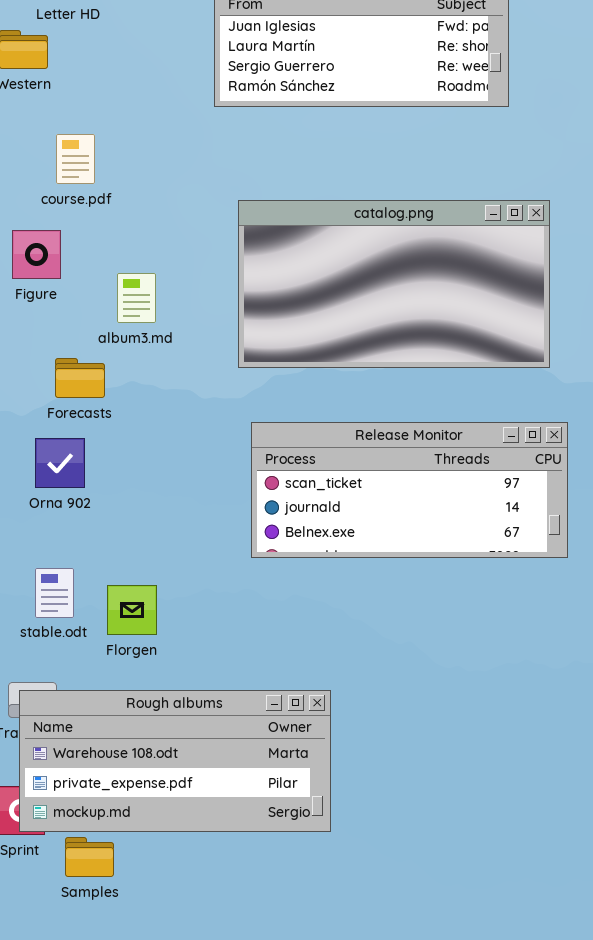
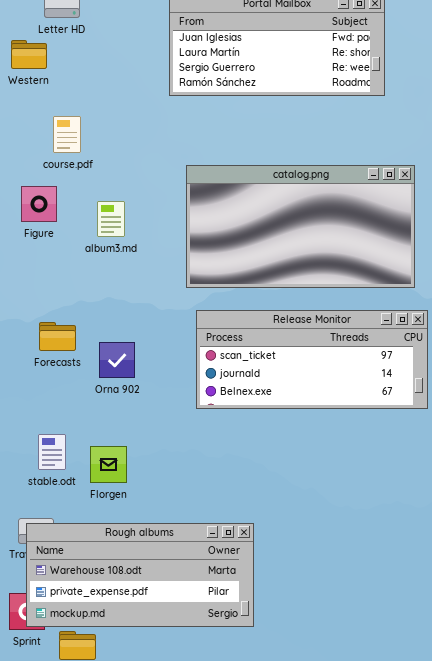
album3.md: [117,273,156,323] -> [97,201,125,237], moved
Forecasts: [55,358,105,398] -> [39,322,76,351], moved
Release Monitor: [251,422,568,558] -> [196,310,428,409], moved
Orna 902: [35,438,85,488] -> [99,342,135,378], moved

